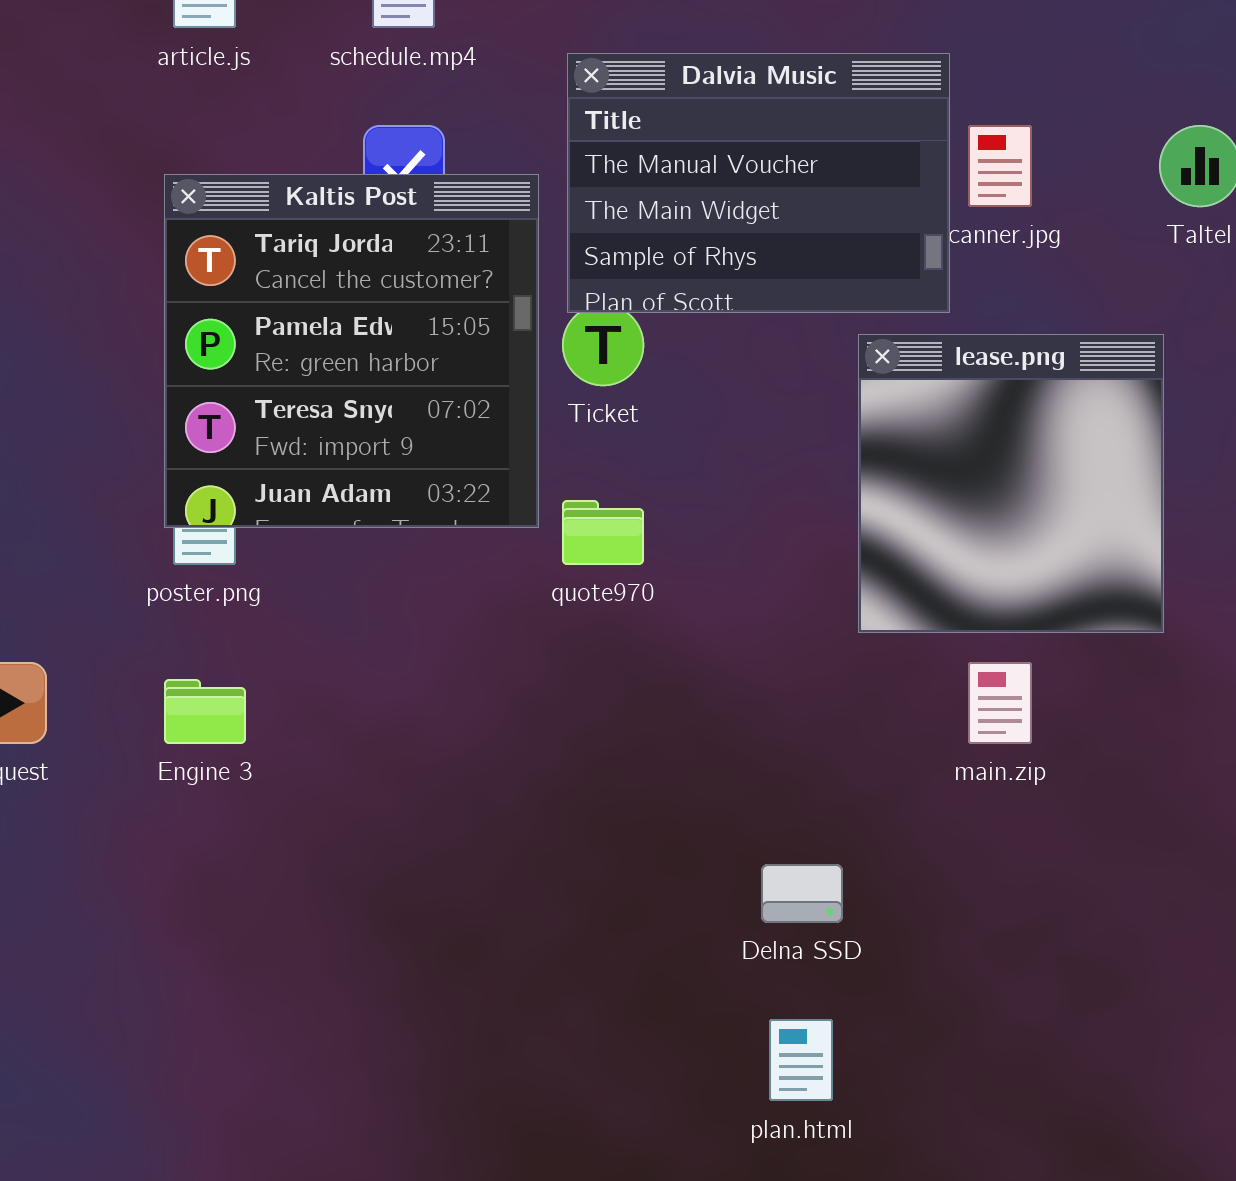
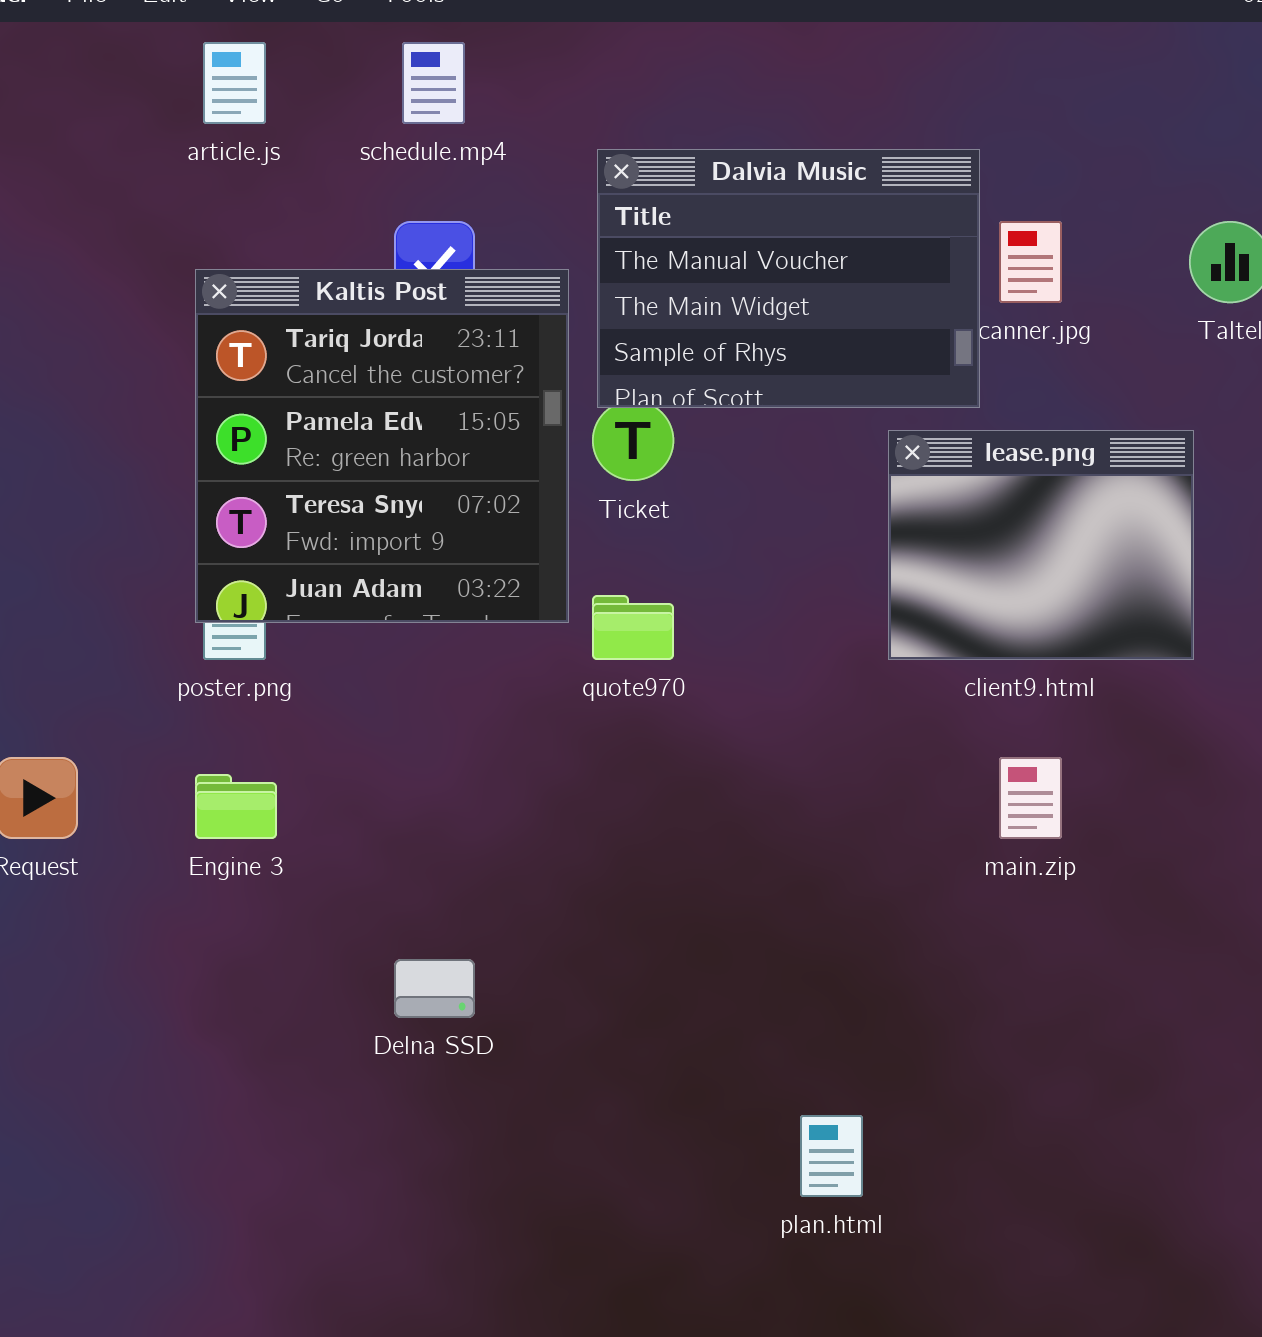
lease.png: [858,334,1164,633] -> [888,430,1194,660], resized
Delna SSD: [761,864,843,923] -> [394,959,475,1018], moved

